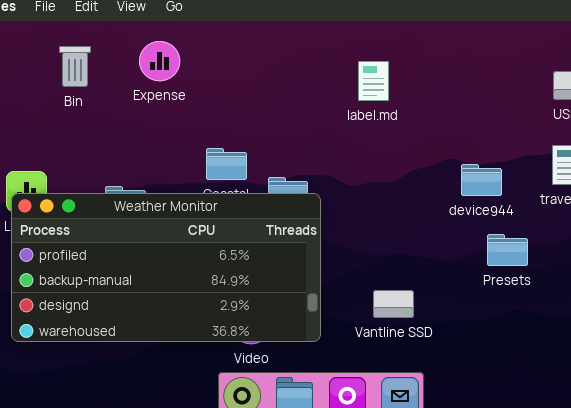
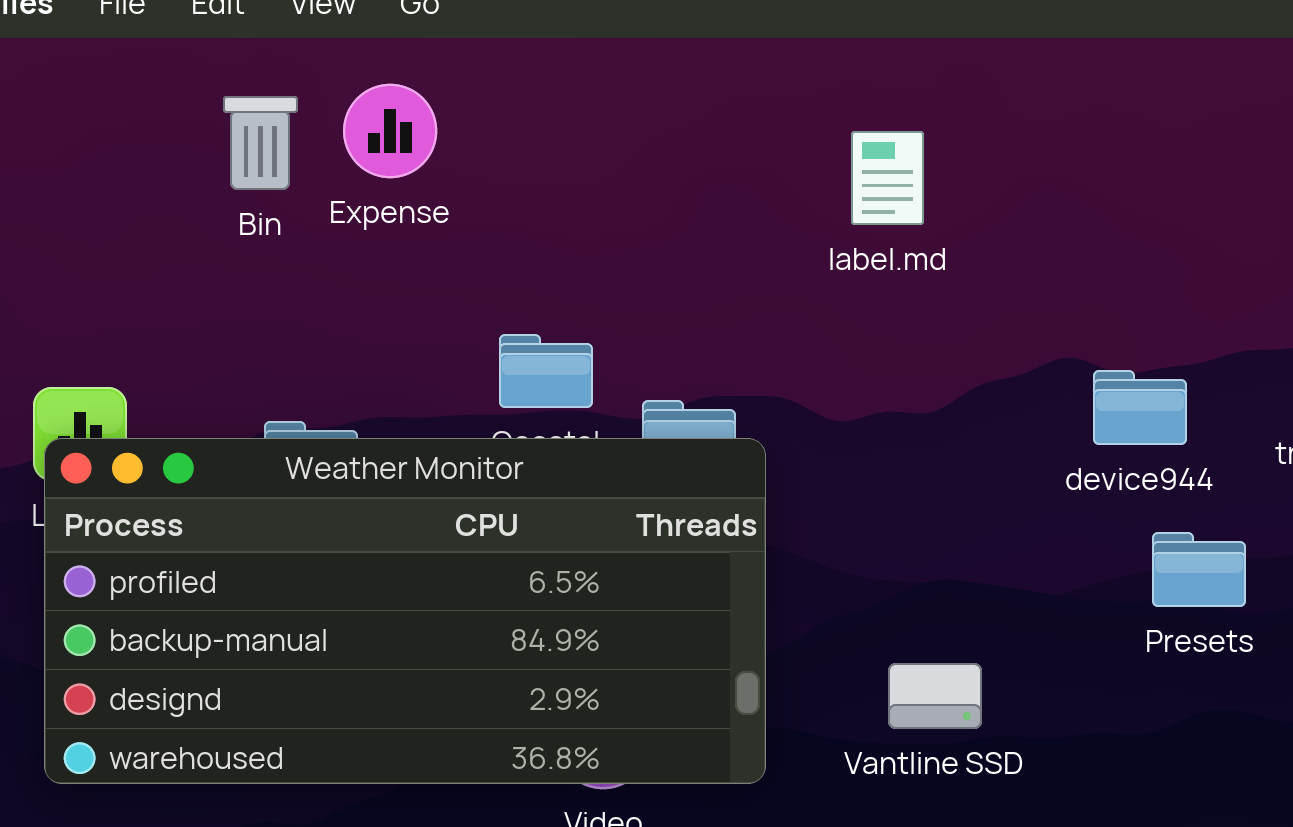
Bin: [59,46,91,87] -> [223,96,298,190], moved

